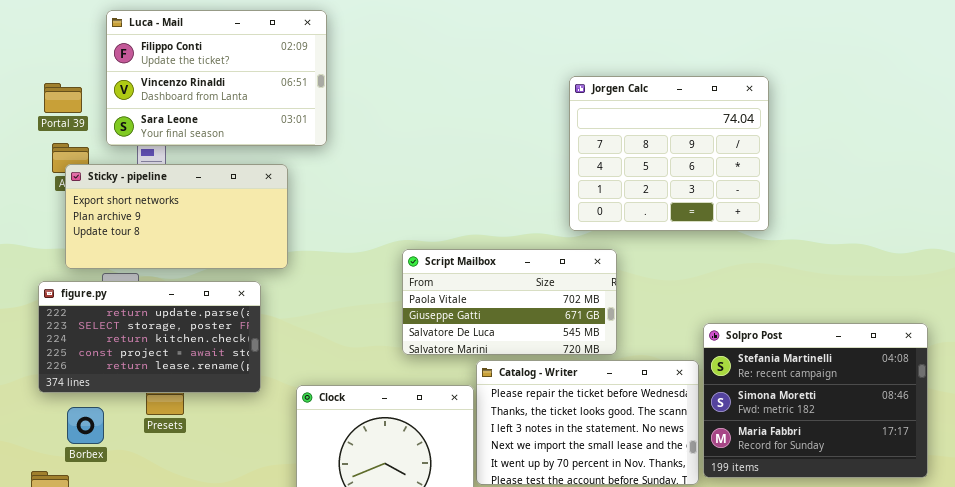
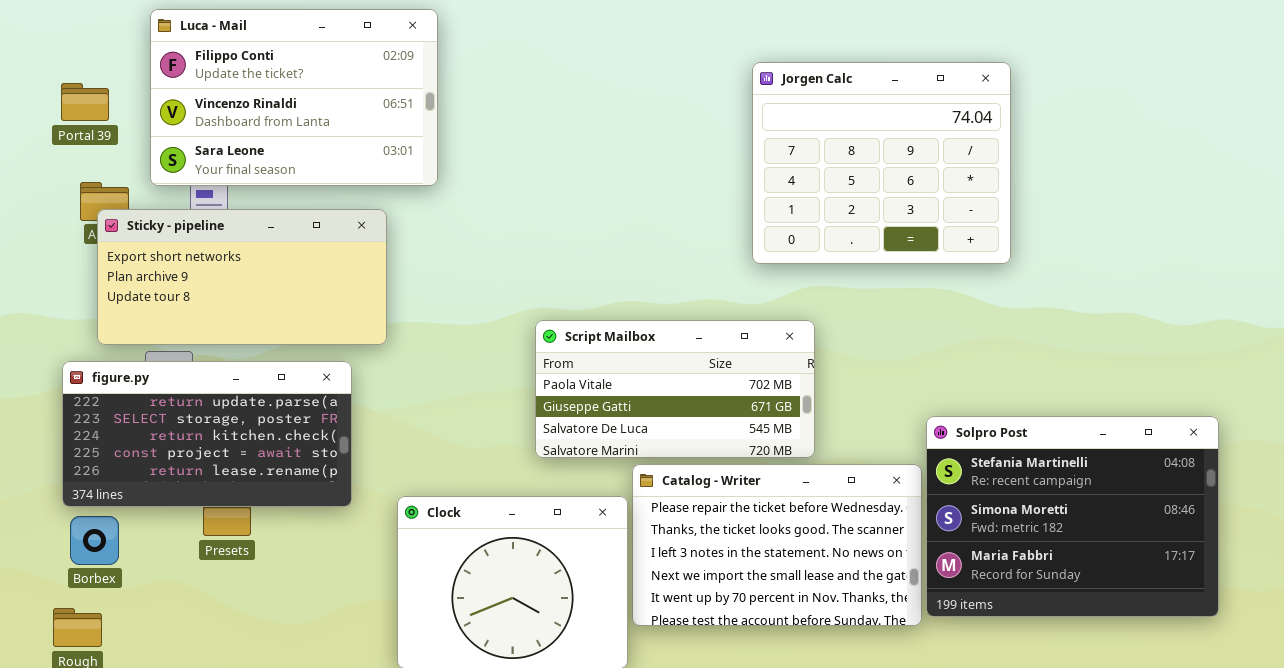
Jorgen Calc: [569,76,769,231] -> [752,62,1011,264], moved
Portal 39: [44,83,82,113] -> [61,83,109,121], moved
Borbex: [67,407,104,444] -> [70,516,119,565], moved

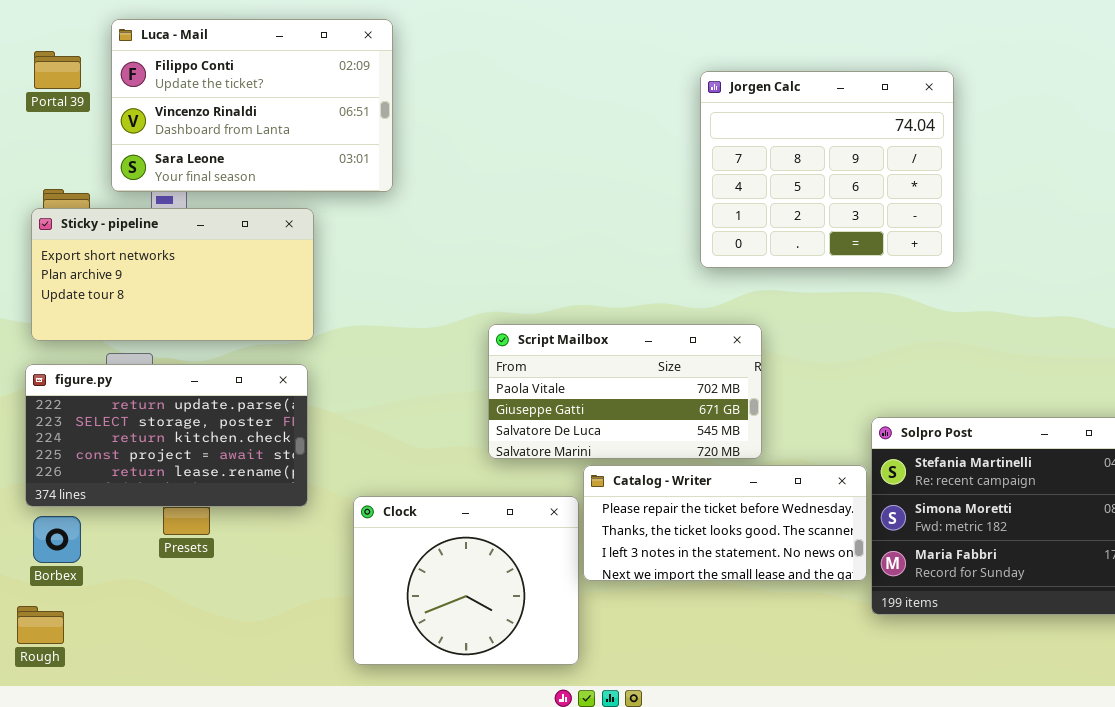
Portal 39: [61,83,109,121] -> [34,51,81,89], moved
Sticky - pipeline: [97,209,387,345] -> [31,208,314,341], moved
Catalog - Writer: [632,464,922,626] -> [583,465,867,581], resized

